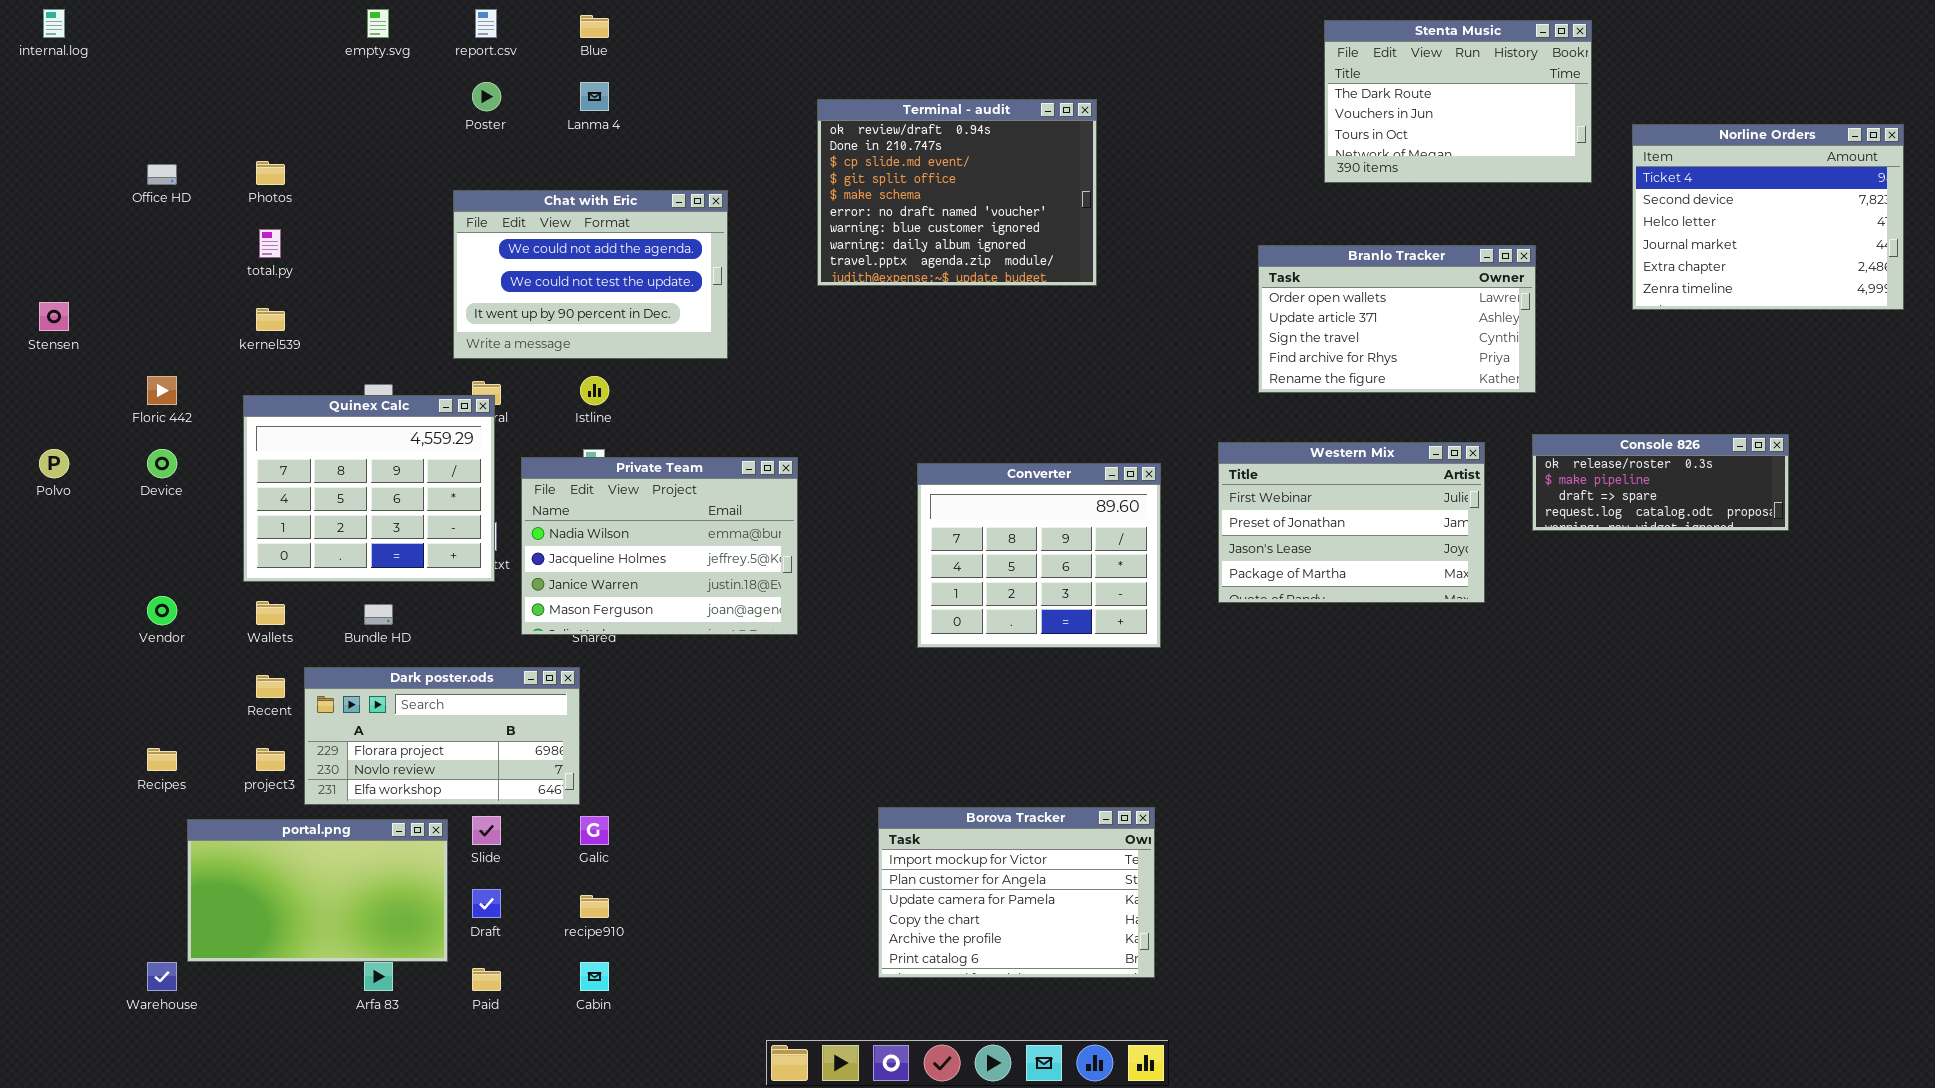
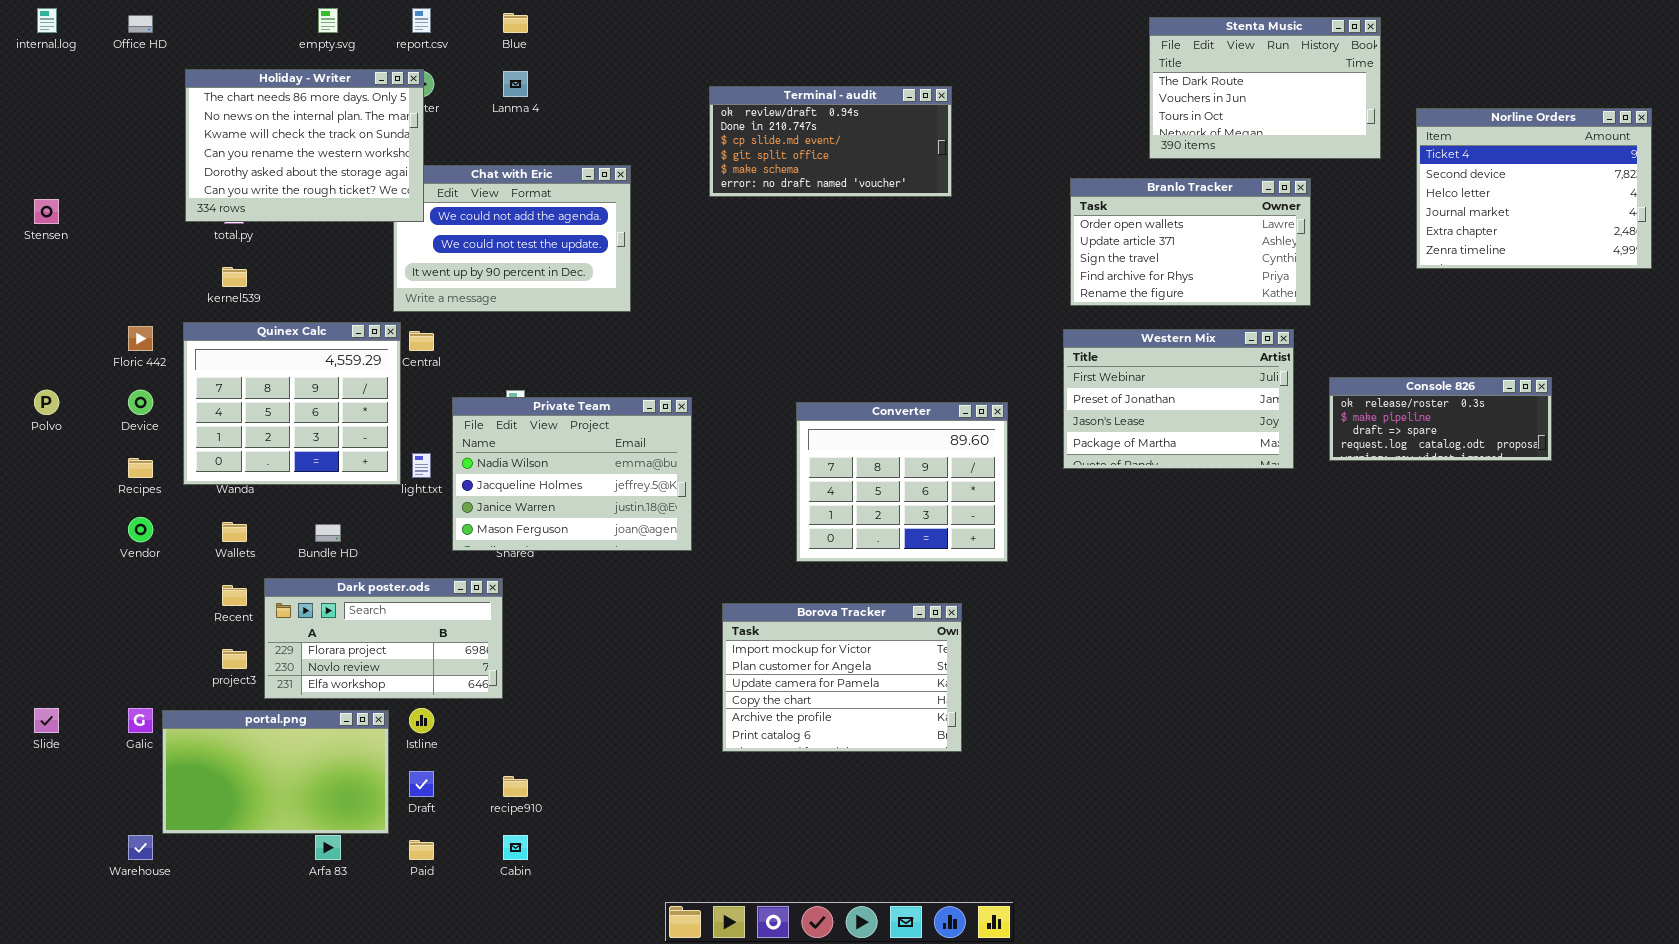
Holiday - Writer: none -> [185,69,424,222], opened
Terminal - audit: [817,99,1097,286] -> [709,86,952,197], resized
Office HD: [147,164,177,185] -> [128,15,153,33], moved
Branlo Tracker: [1258,245,1536,393] -> [1070,178,1311,306], moved
Stensen: [39,302,69,331] -> [34,199,59,224], moved
Istline: [580,376,609,405] -> [409,708,434,733], moved
Quinex Calc: [243,395,495,582] -> [183,322,401,485], moved
Western Mix: [1218,442,1485,603] -> [1063,329,1294,469], moved
Recipes: [147,748,177,771] -> [128,458,153,478], moved
Borova Tracker: [878,807,1155,978] -> [722,603,962,752], moved
Slide: [472,816,501,845] -> [34,708,59,733], moved
Galic: [580,816,609,845] -> [128,708,153,733], moved

